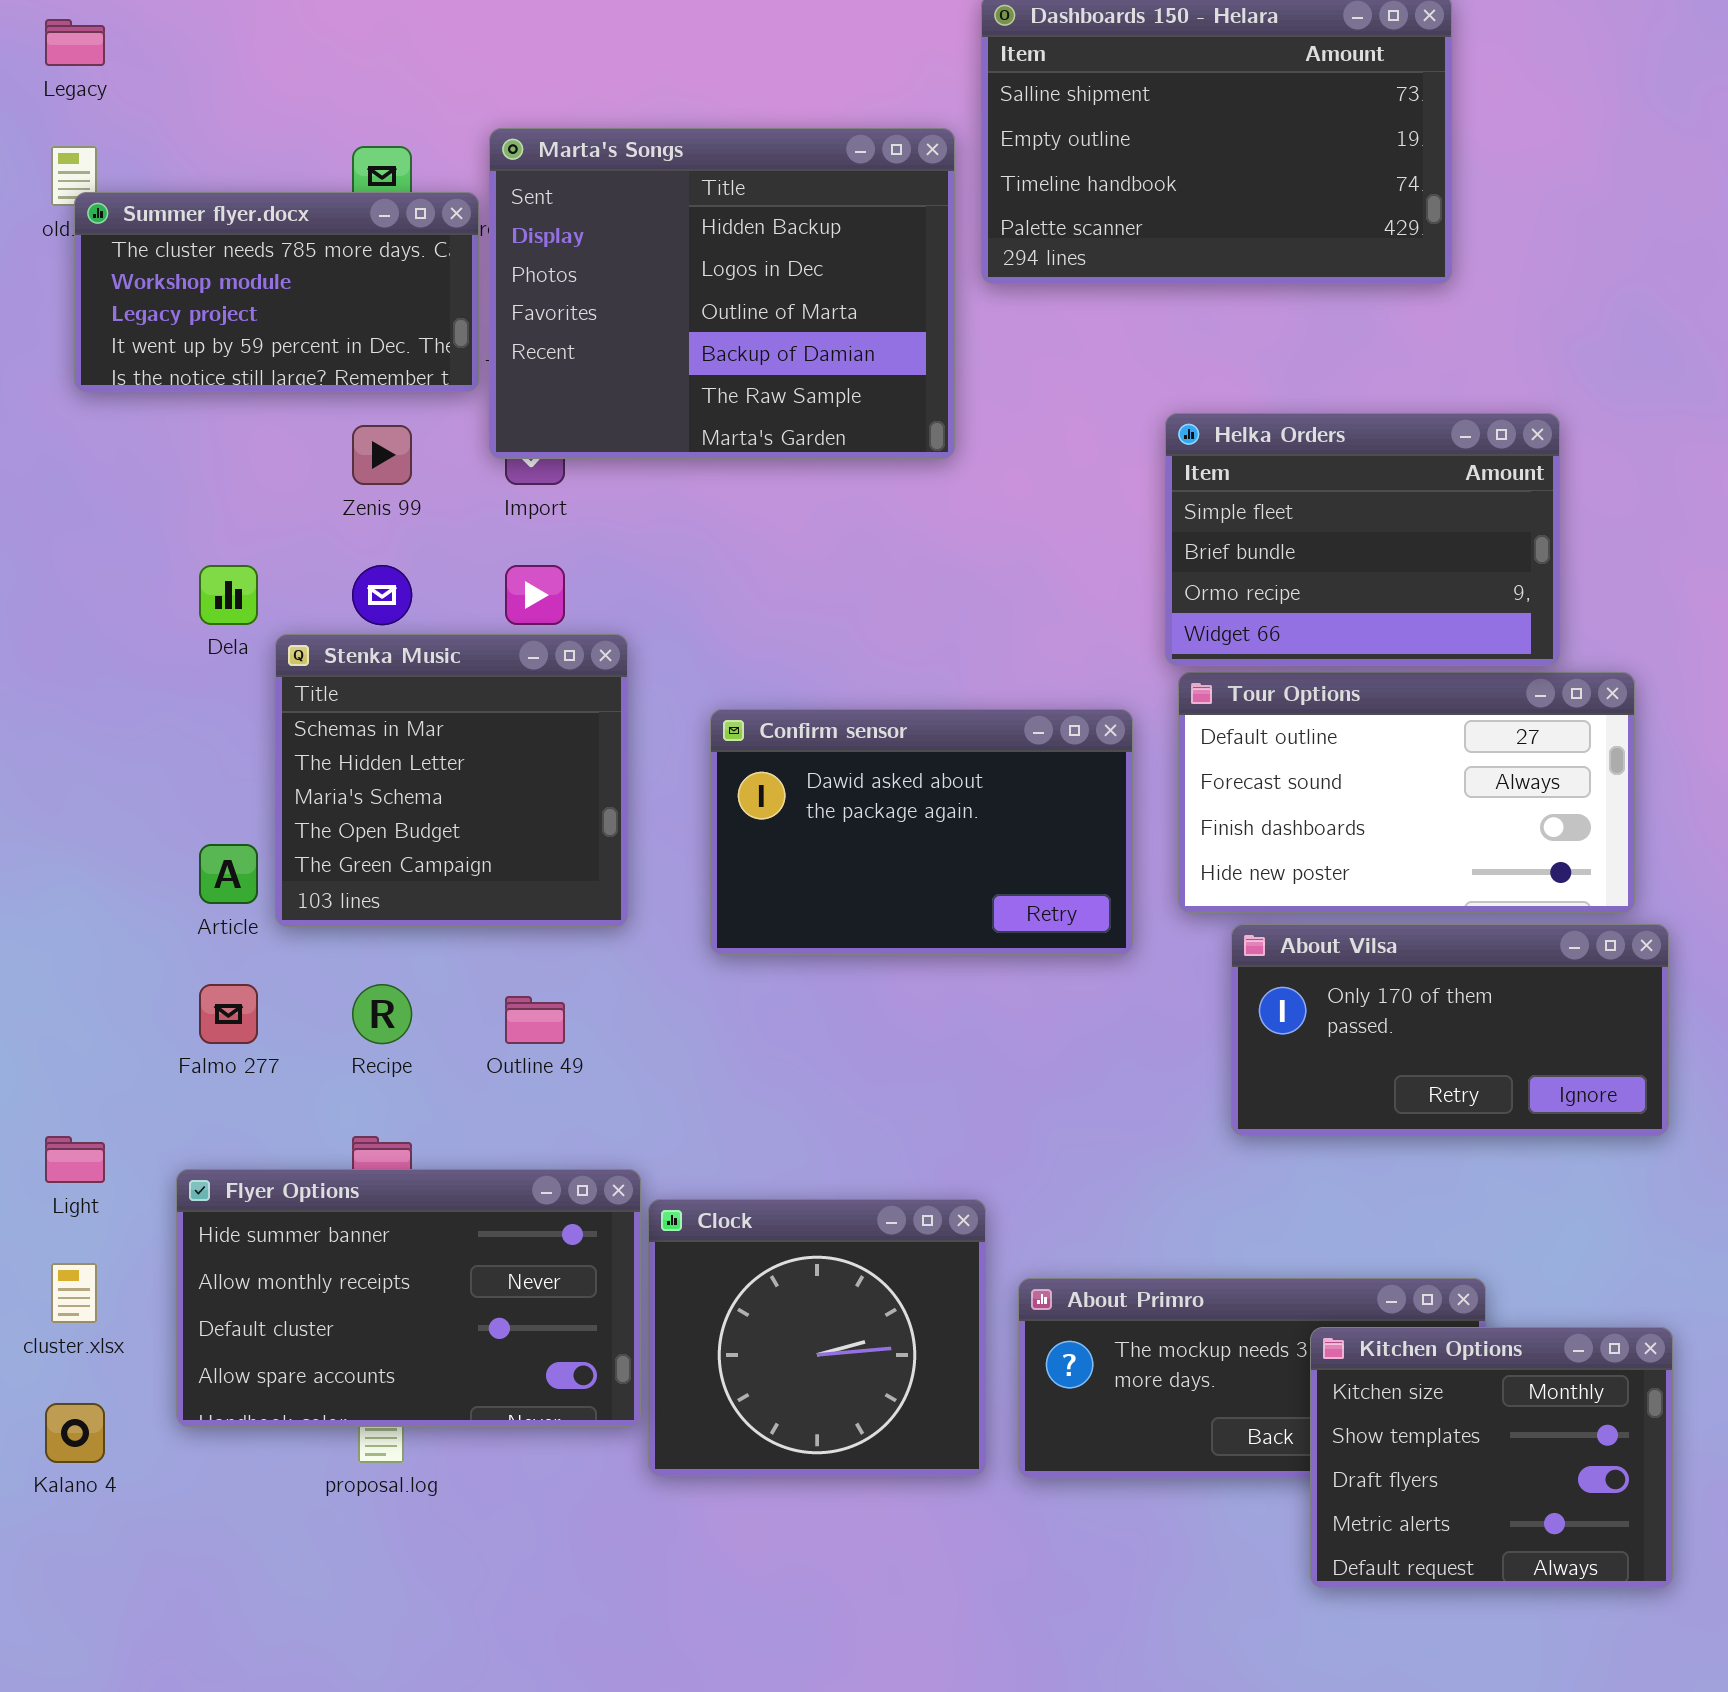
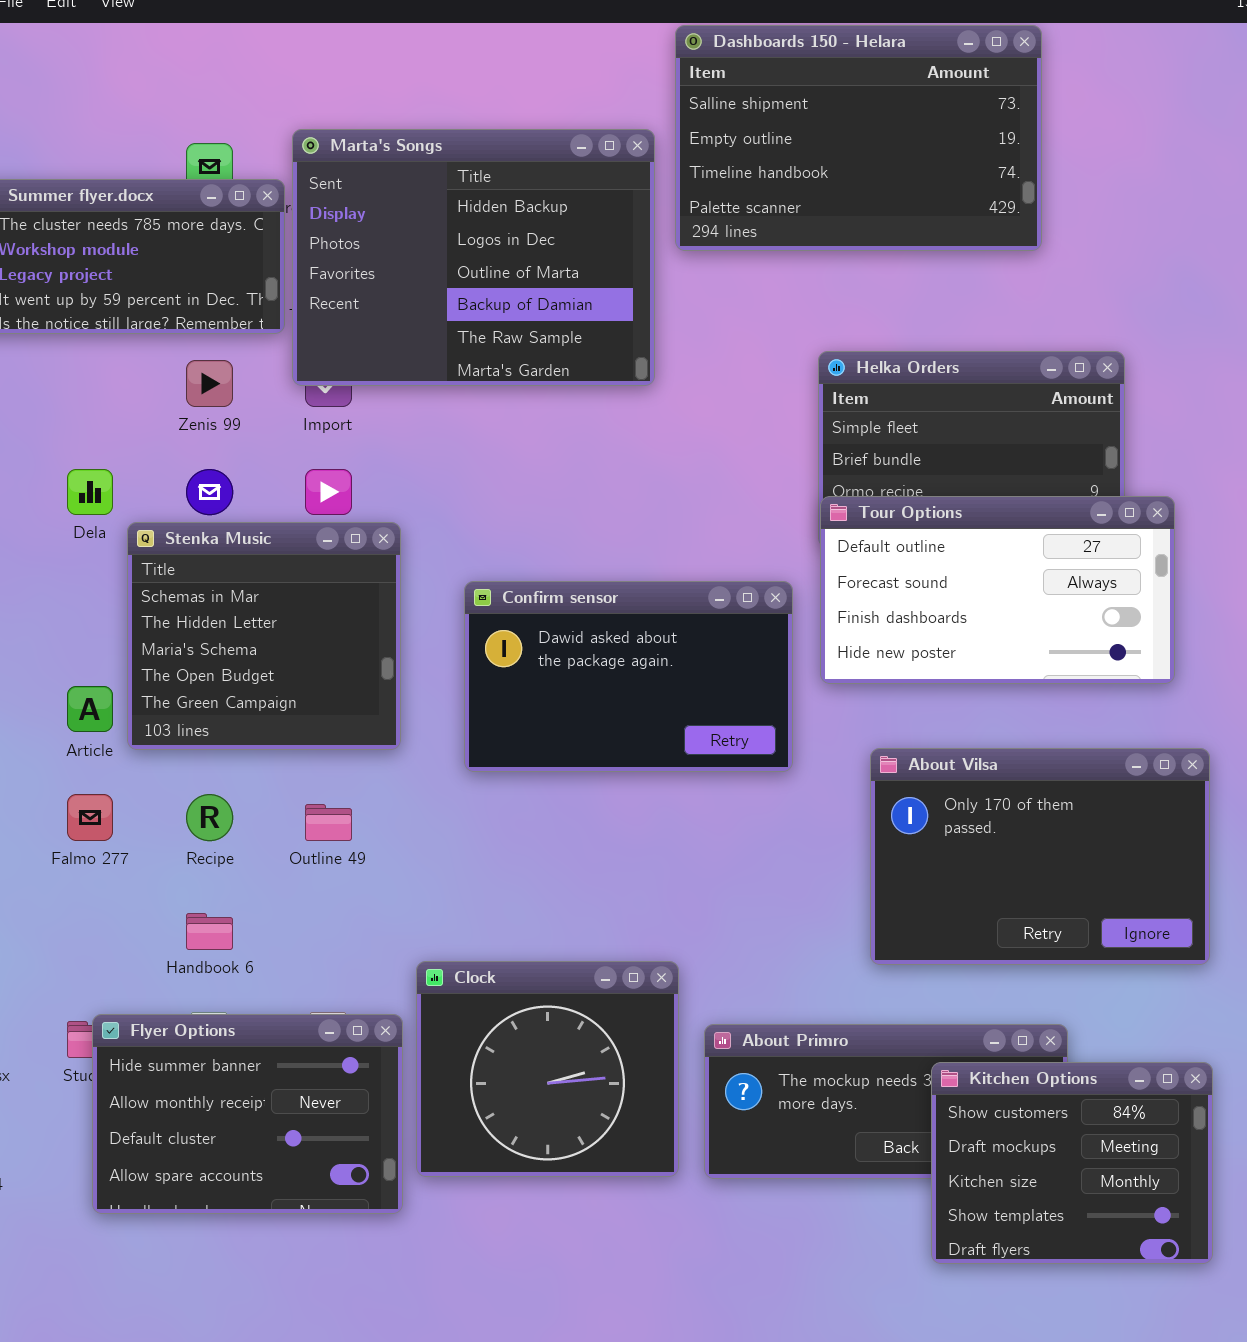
Tour Options: [1178,672,1635,913] -> [820,496,1175,684], moved
About Vilsa: [1231,924,1669,1136] -> [870,748,1210,965], resized
Flyer Options: [176,1169,641,1427] -> [92,1014,403,1214], moved, resized
Kitchen Options: [1310,1327,1673,1588] -> [931,1062,1213,1264], scrolled up 2 rows

